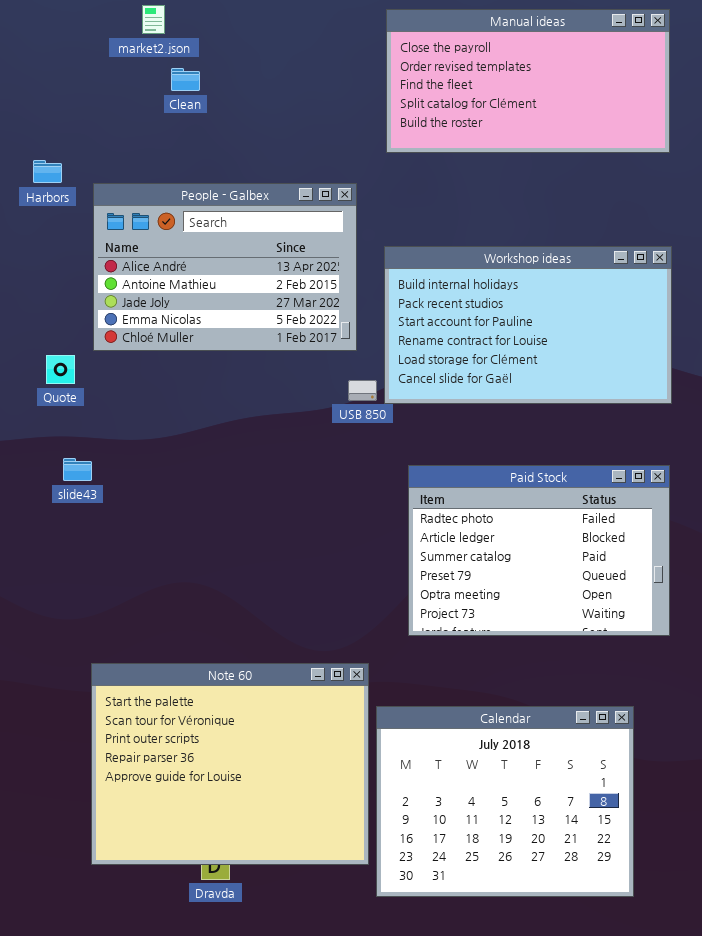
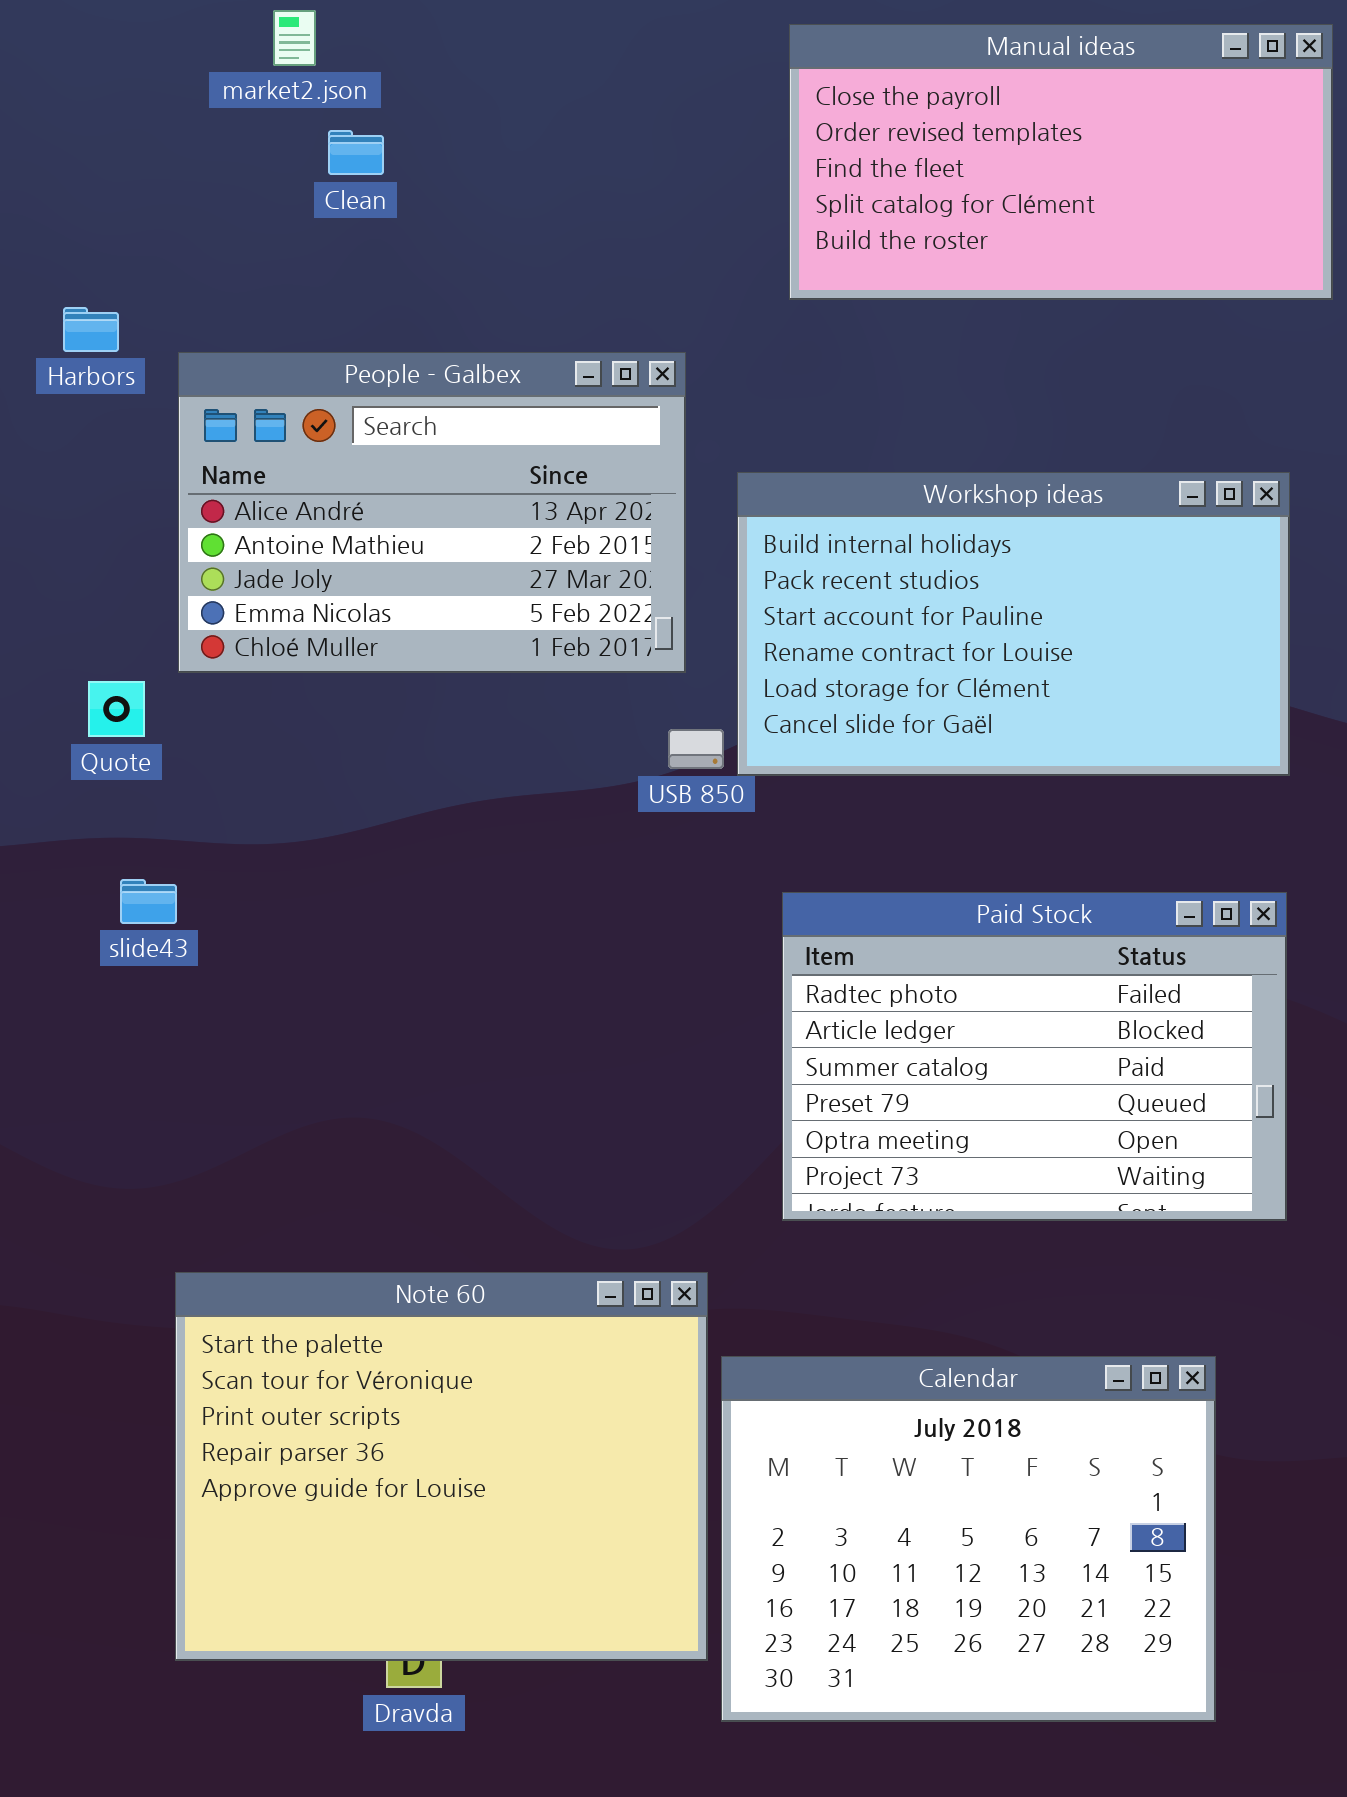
Manual ideas: [386,9,670,153] -> [789,24,1333,300], moved

